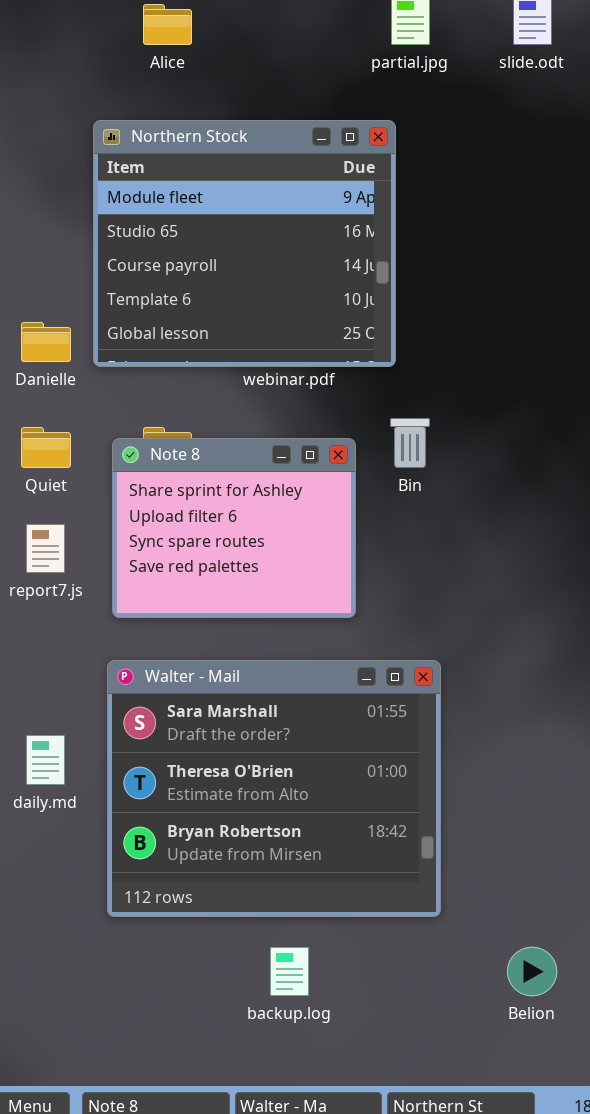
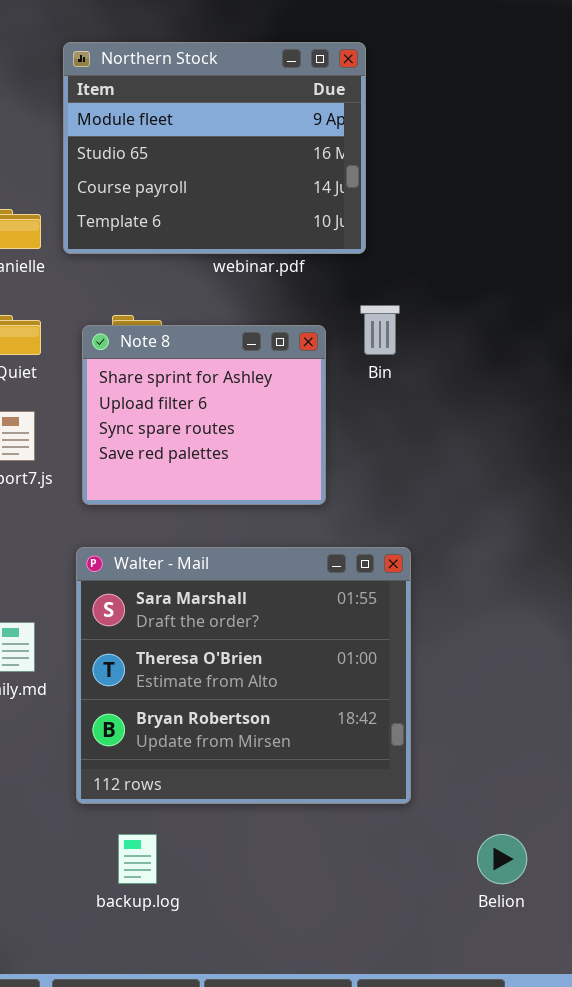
Northern Stock: [93,120,396,367] -> [63,42,366,254], resized
backup.log: [270,947,309,996] -> [118,834,157,884], moved

